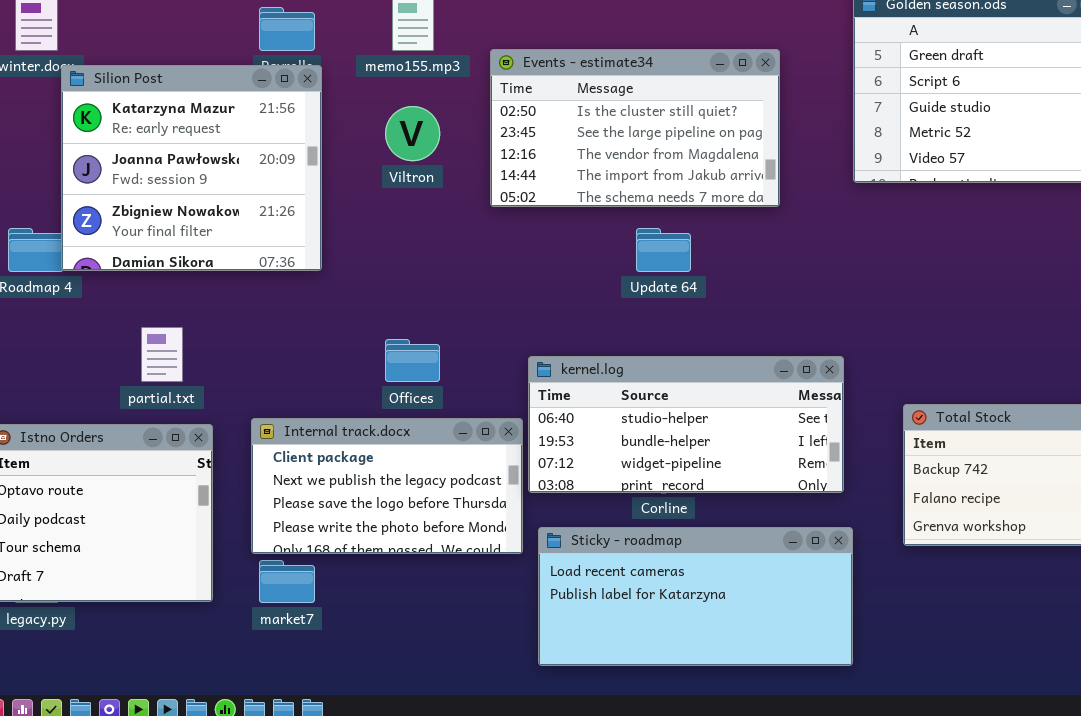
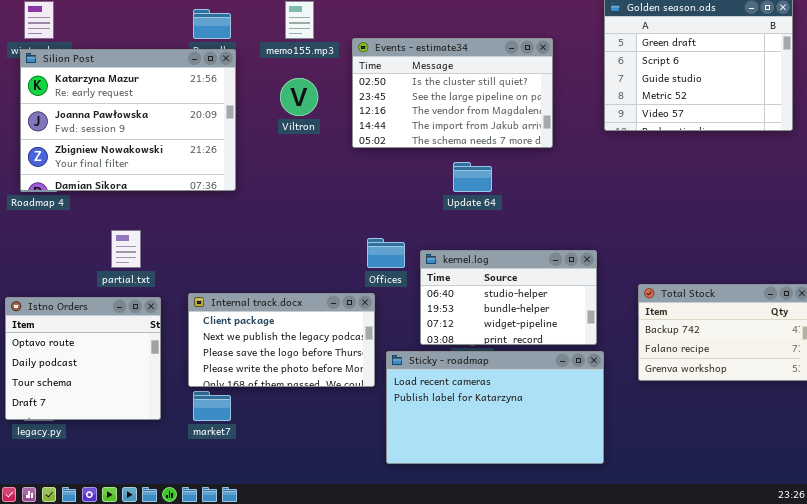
Silion Post: [61,65,322,271] -> [20,49,236,191], resized
Offices: [385,339,440,382] -> [367,238,405,268], moved
kernel.log: [528,356,844,493] -> [420,250,597,345], resized
Sticky - roadmap: [538,527,853,666] -> [386,351,604,464], resized

